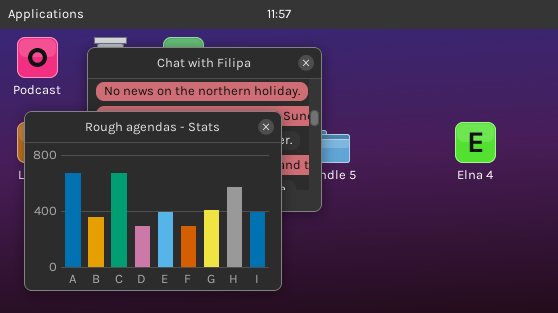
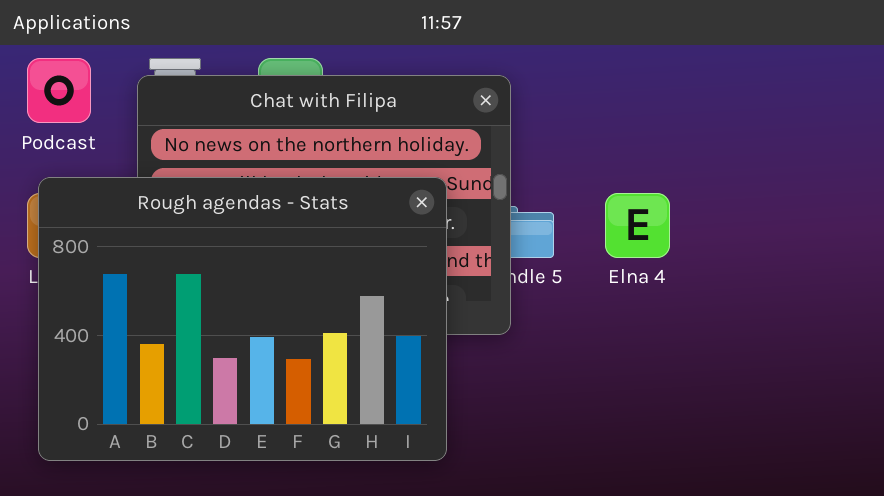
Elna 4: [455,122,496,163] -> [605,193,670,258], moved

